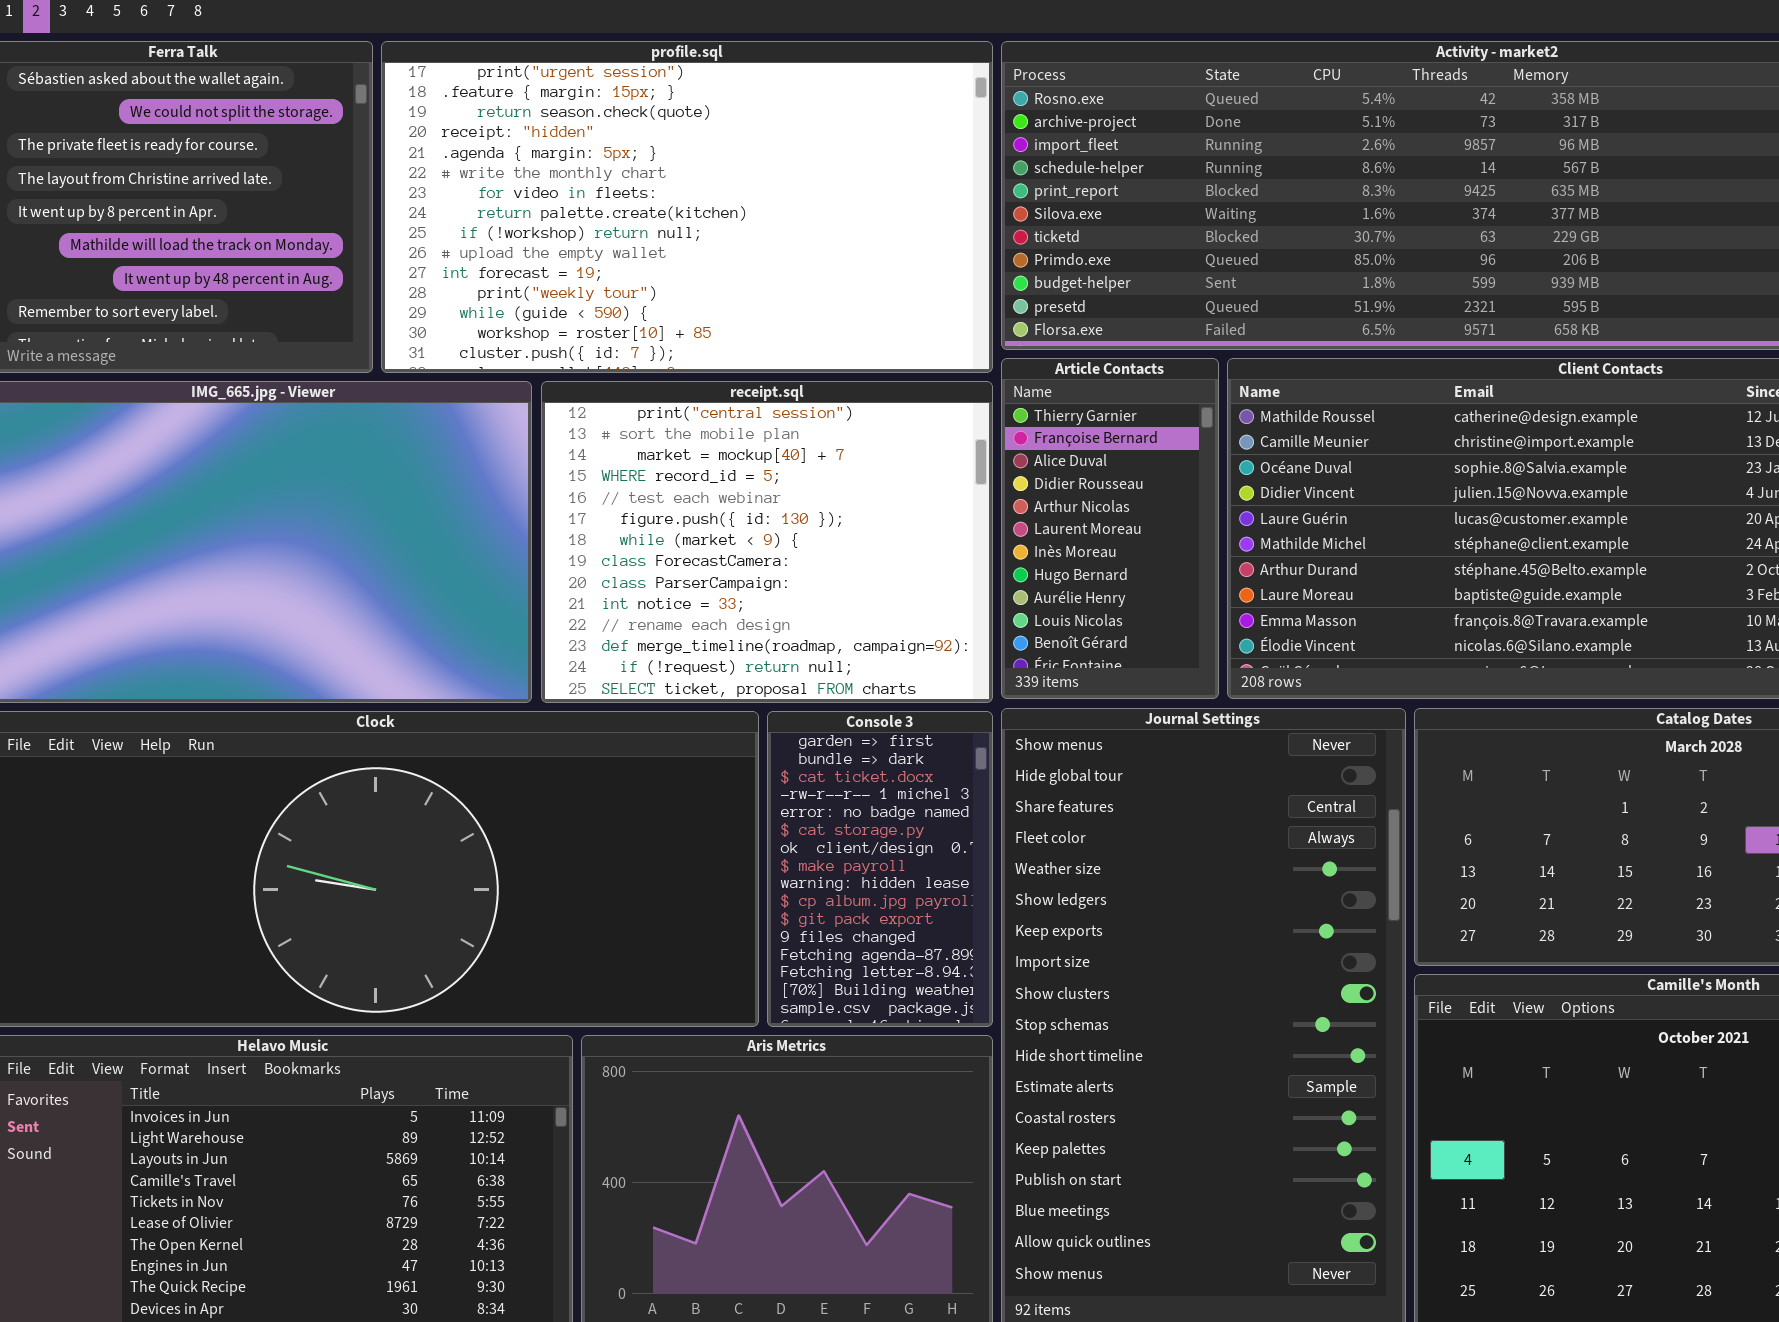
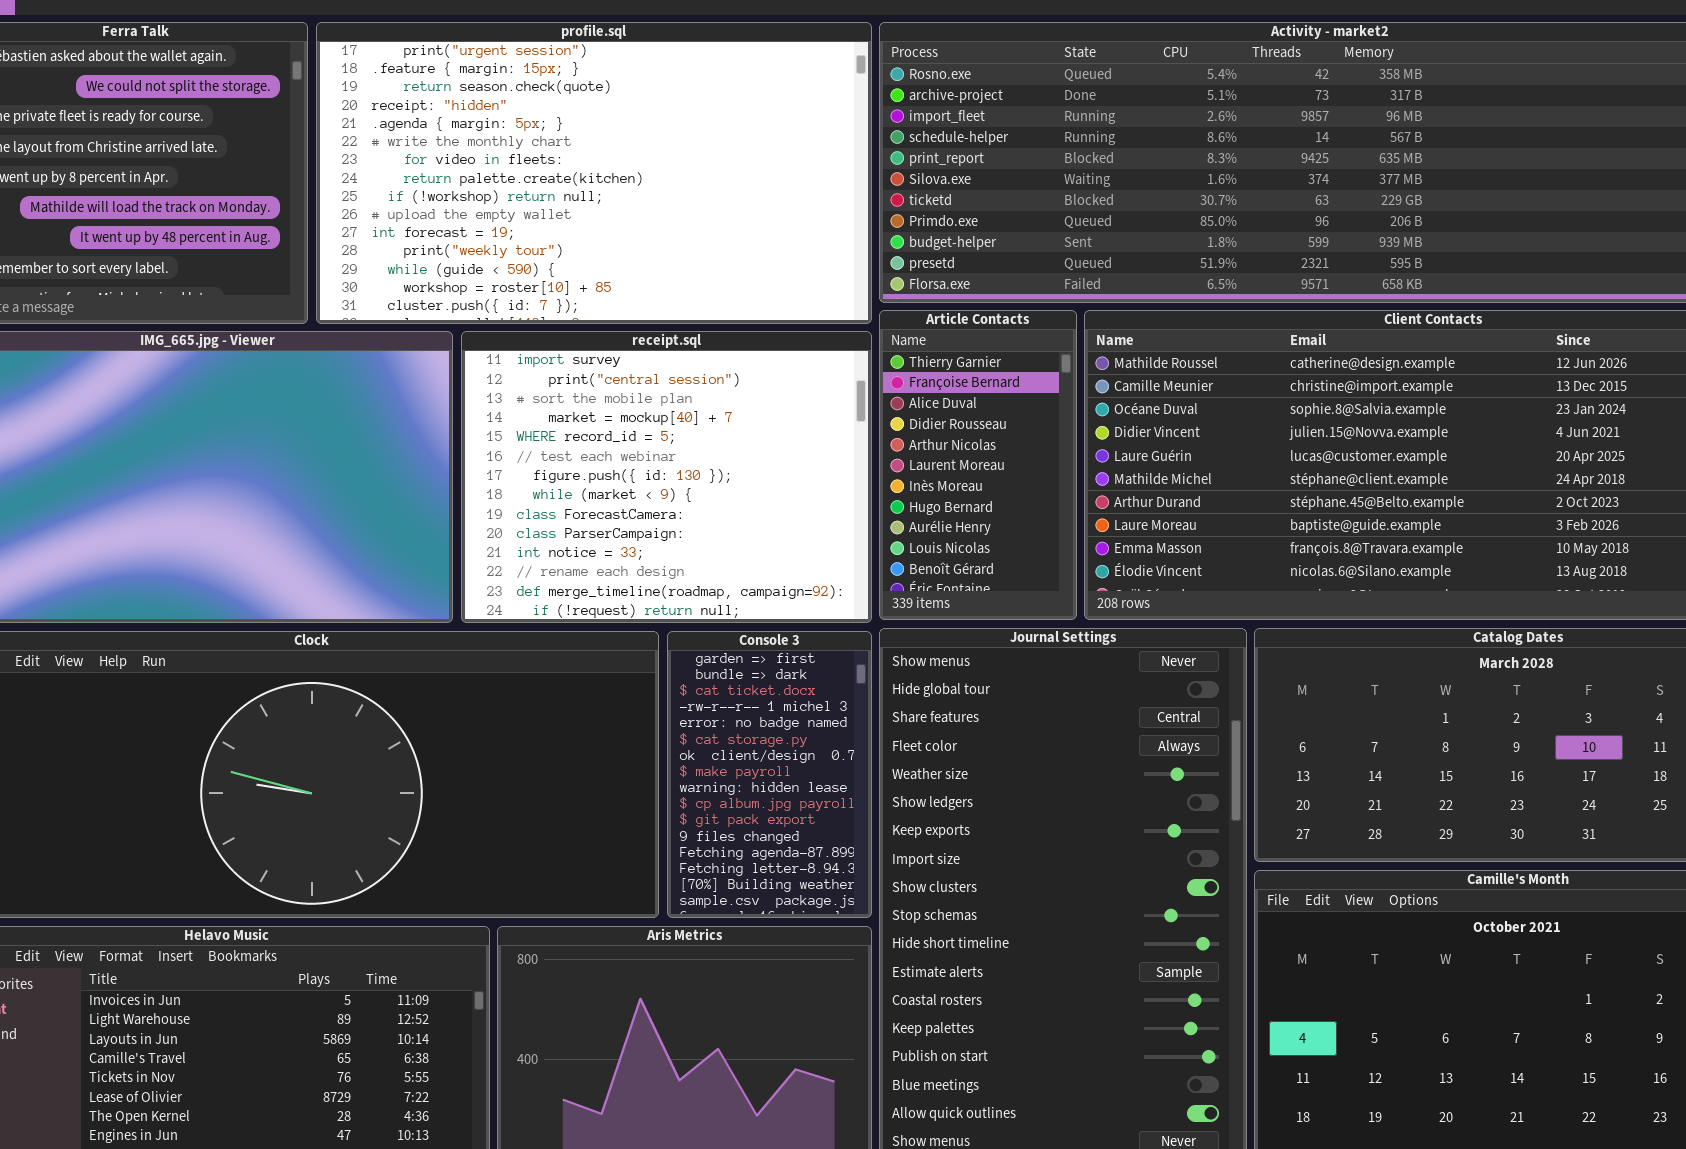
receipt.sql: [541,381,993,703] -> [461,331,872,623], scrolled up 1 row

